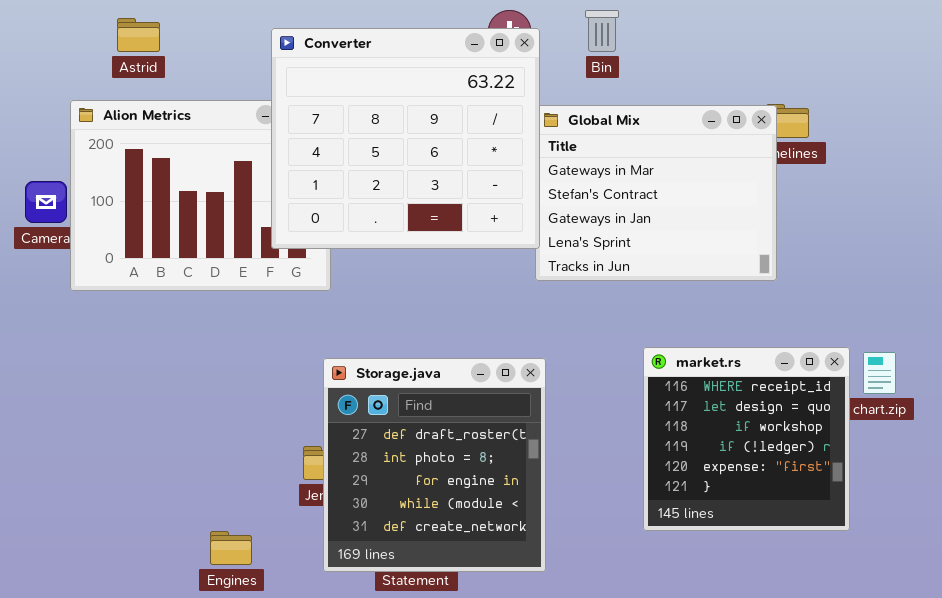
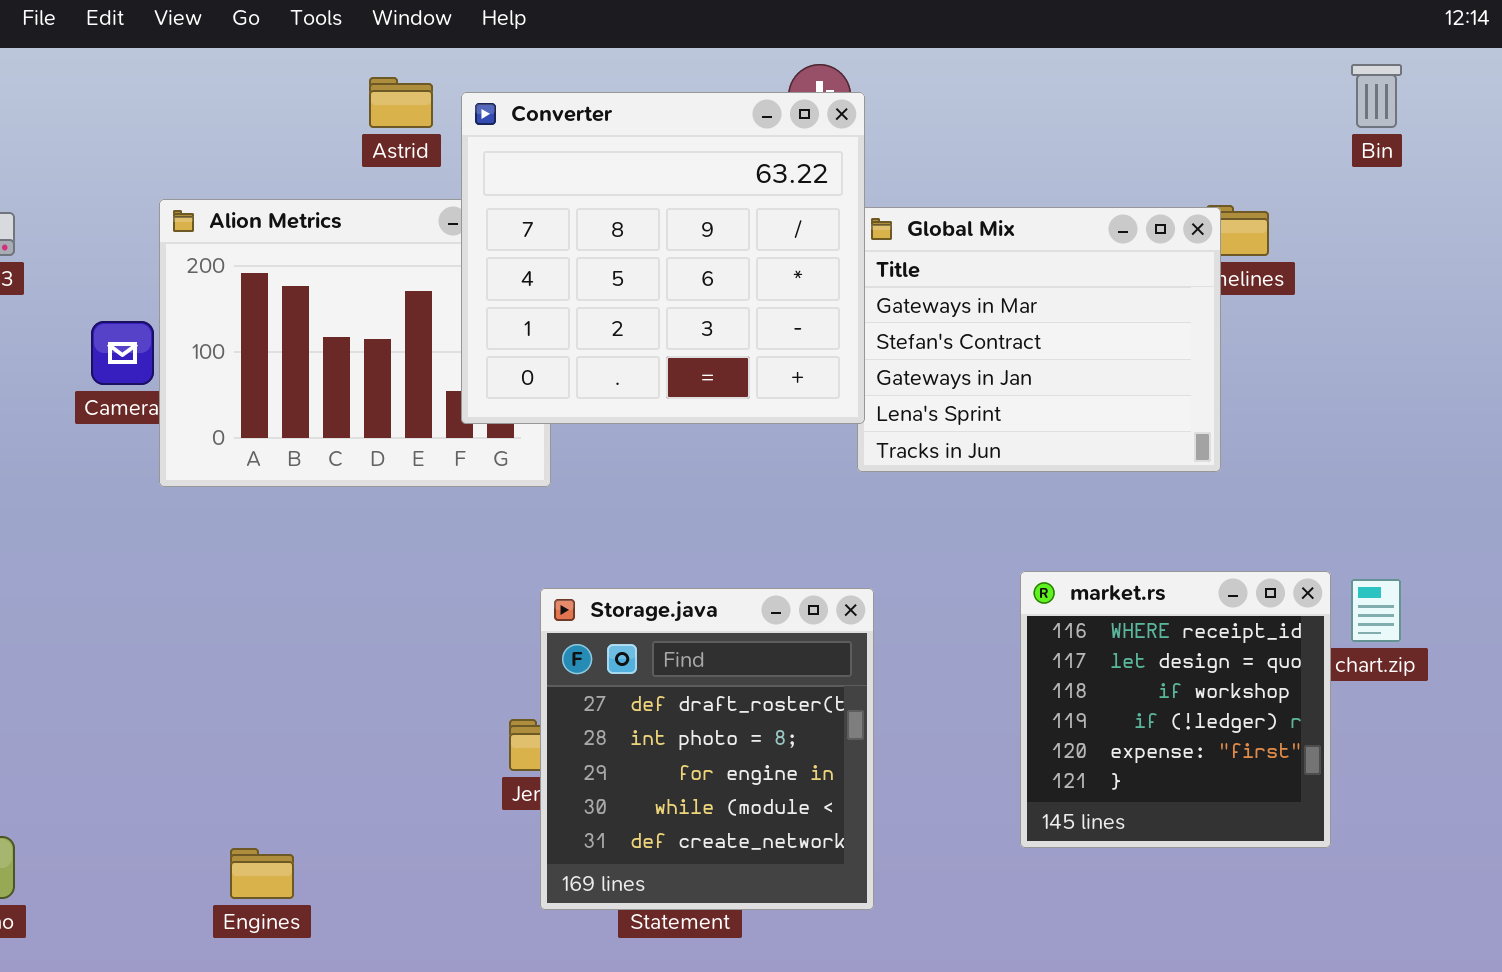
Bin: [585,10,619,52] -> [1351,64,1402,128], moved
Astrid: [117,18,160,52] -> [369,77,433,128], moved
Engines: [210,531,252,565] -> [230,848,294,899], moved

